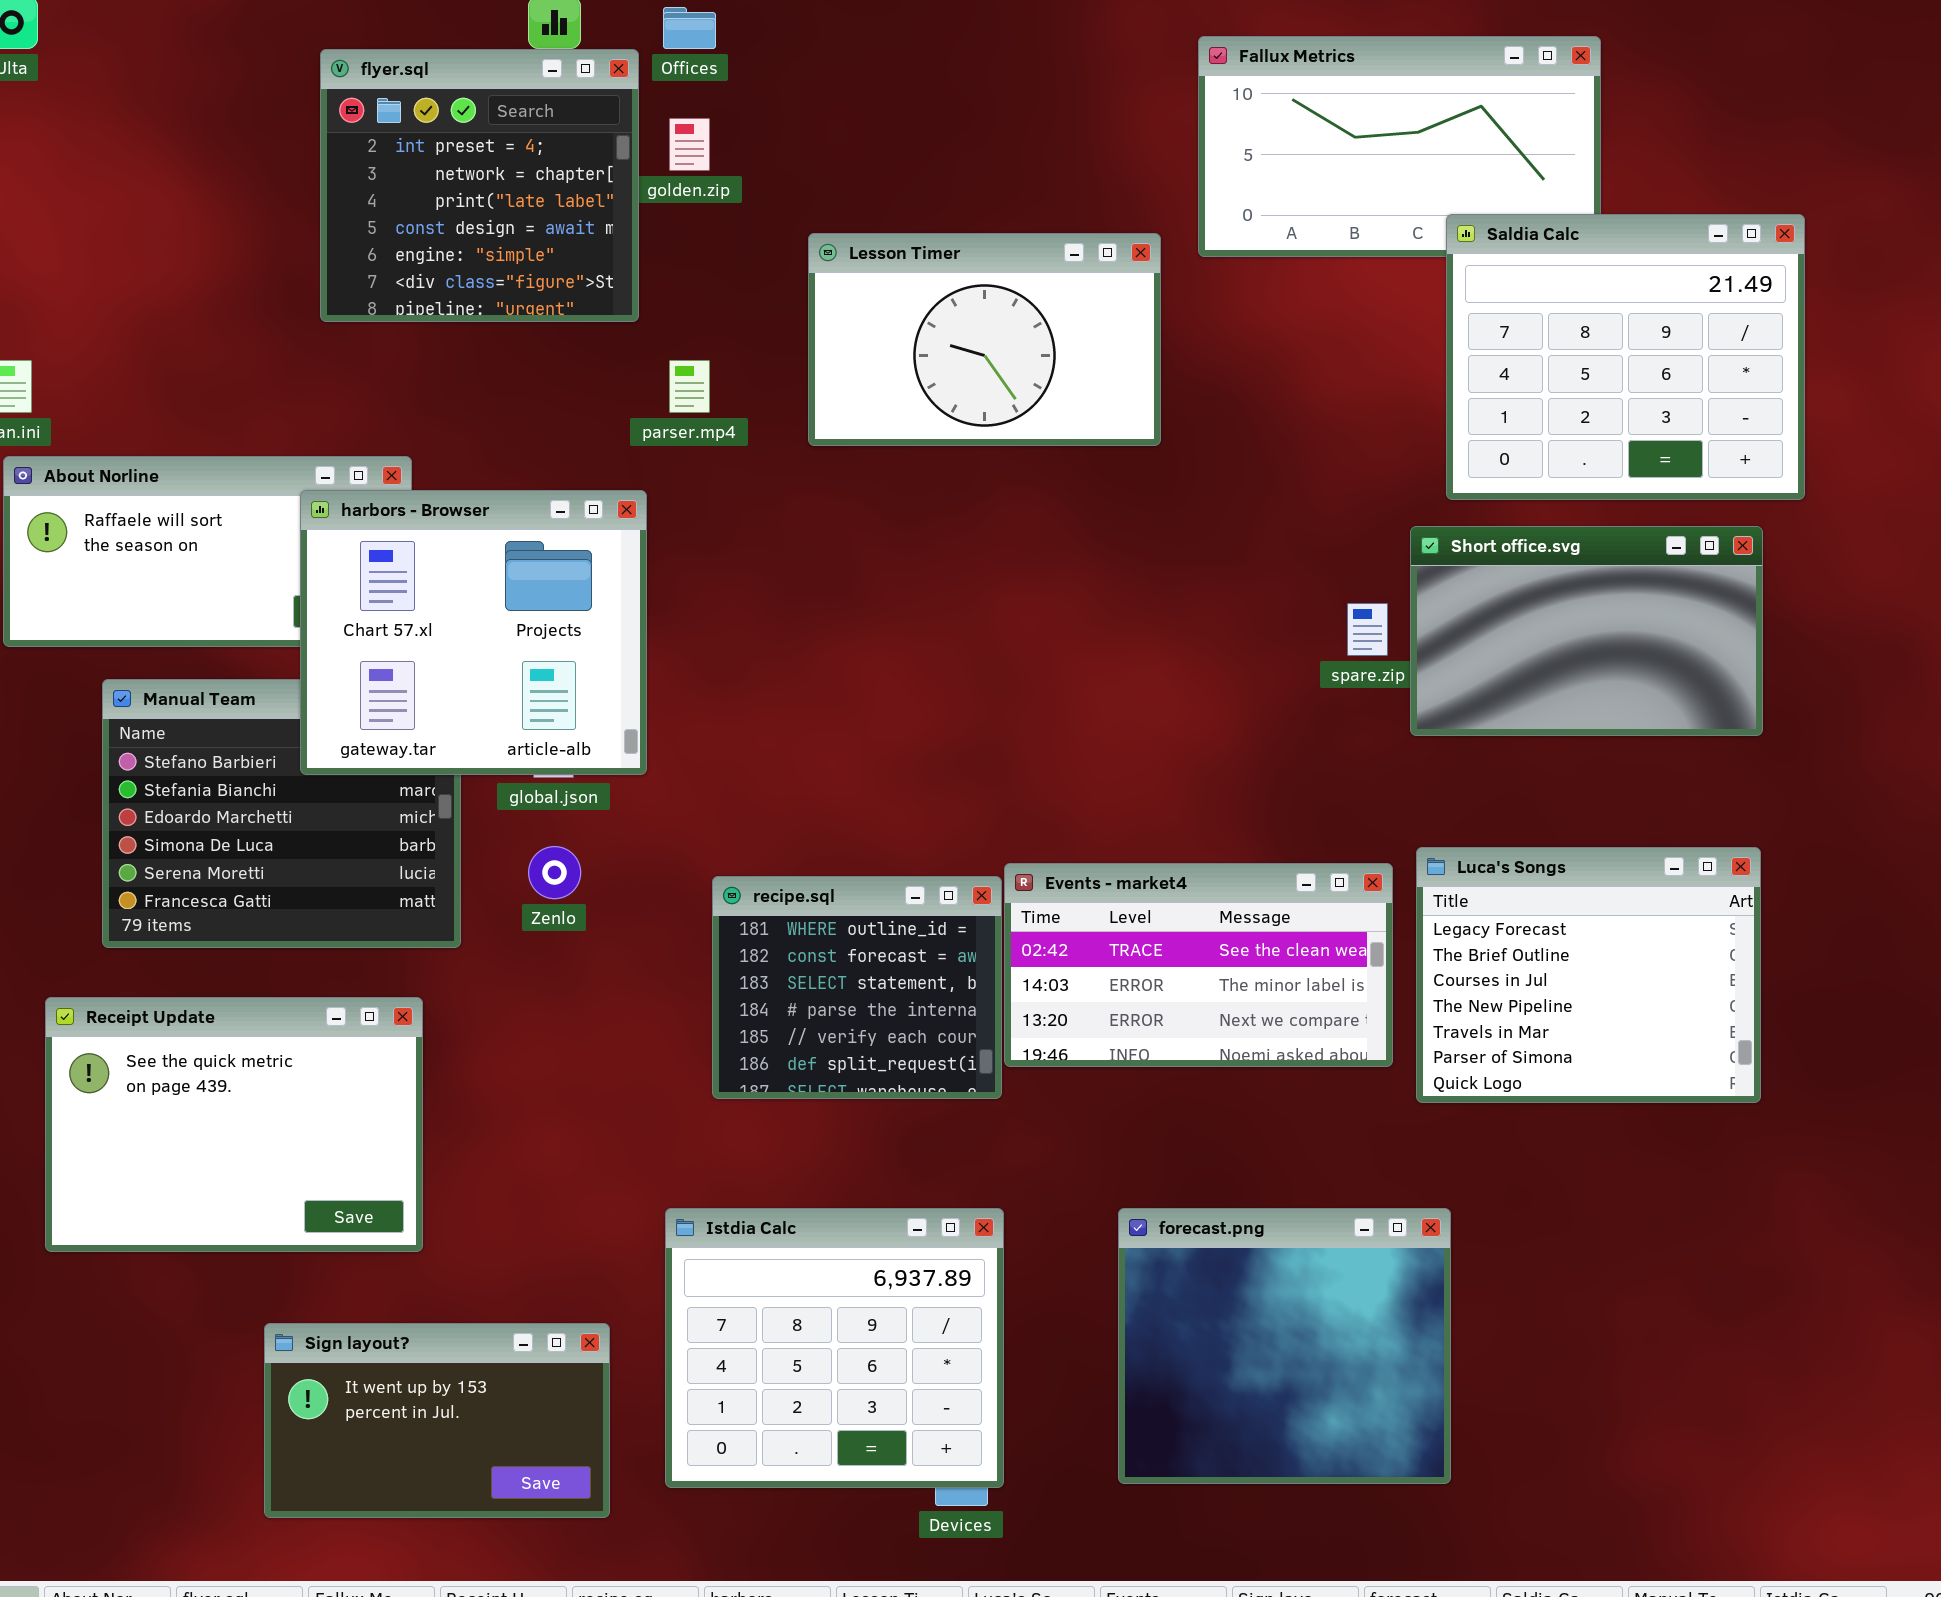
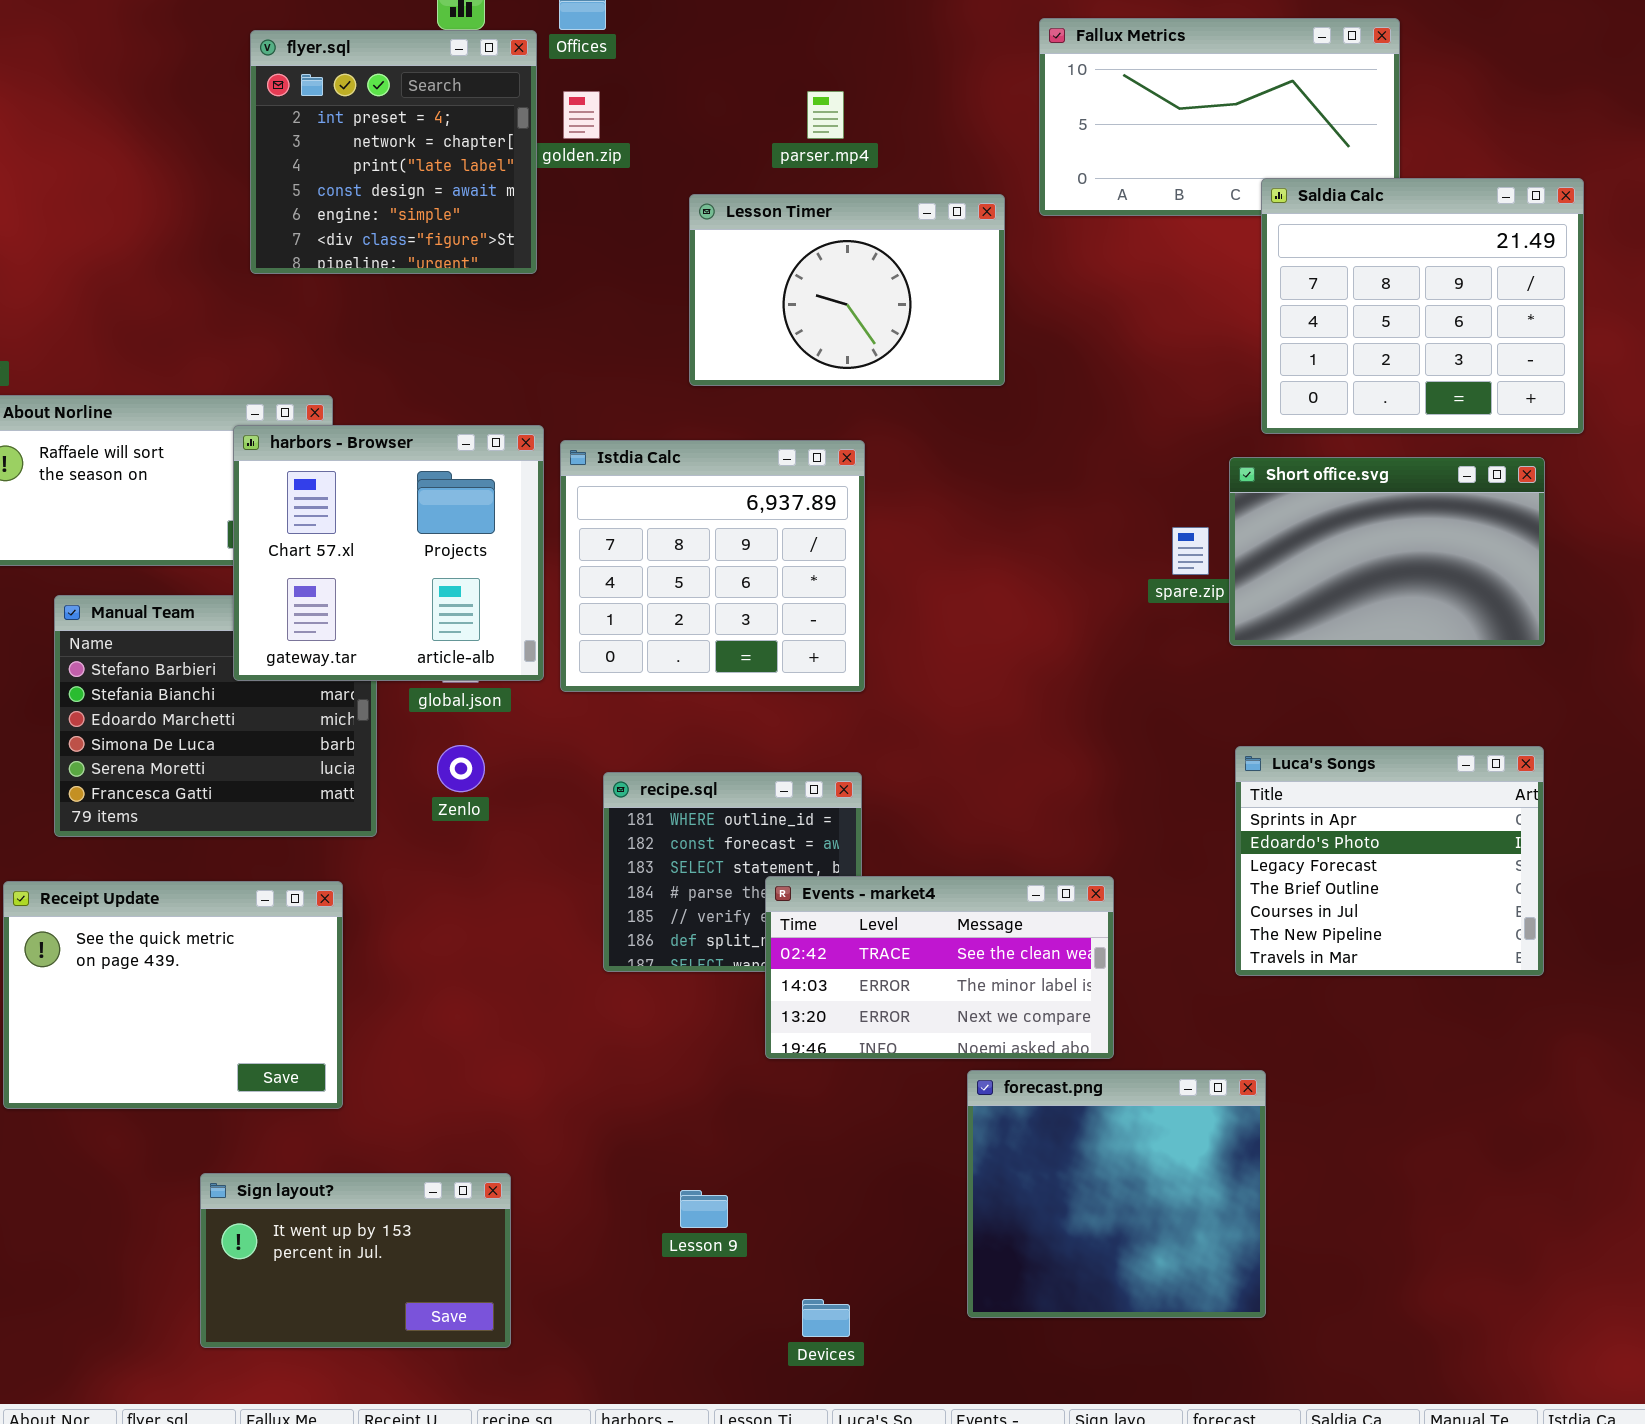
parser.mp4: [669,360,710,413] -> [807,91,844,139], moved
Luca's Songs: [1416,847,1761,1103] -> [1235,746,1544,976], scrolled up 2 rows
Events - market4: [1004,863,1393,1067] -> [765,876,1114,1059], moved
Istdia Calc: [665,1208,1004,1488] -> [560,440,865,692], moved

